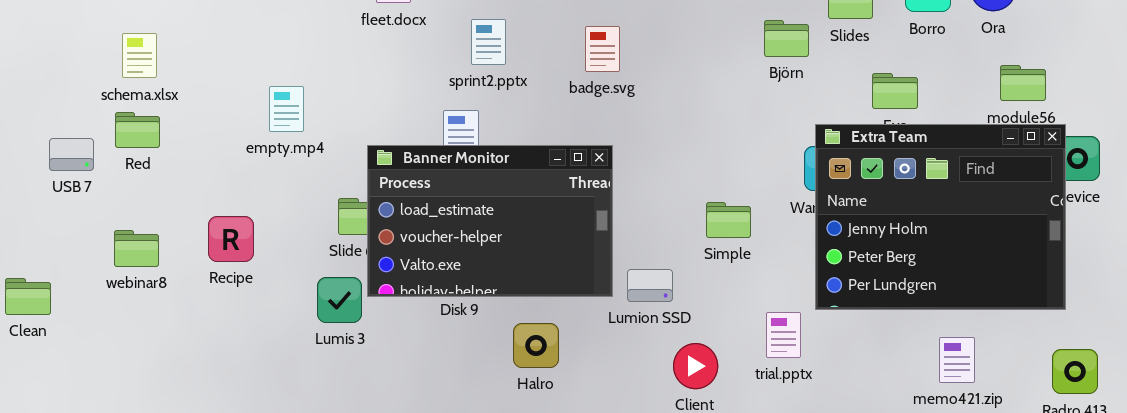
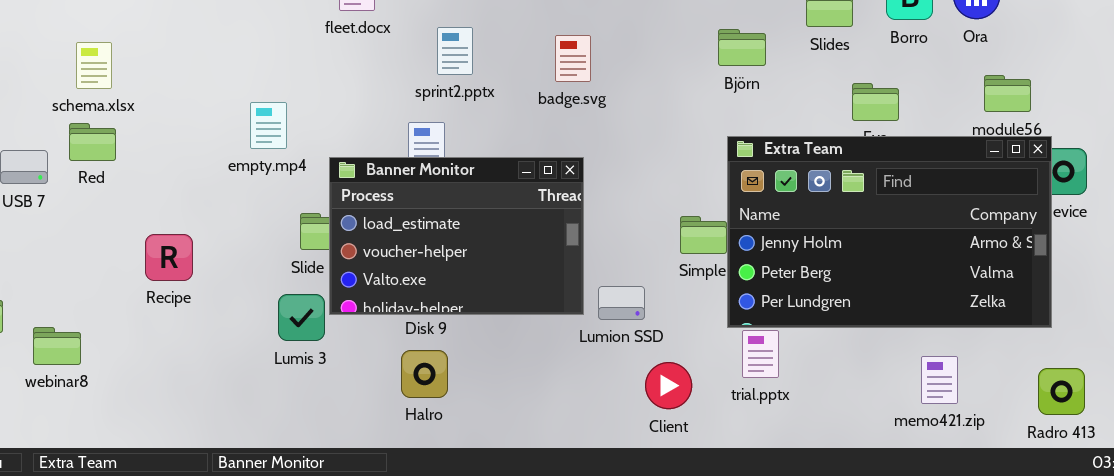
Björn: [764,20,809,57] -> [718,29,766,66], moved
empty.mp4: [269,86,304,132] -> [250,102,287,149], moved
Extra Team: [815,124,1066,310] -> [727,136,1052,328], resized
Recipe: [208,216,254,262] -> [145,234,193,281], moved
webinar8: [114,230,159,267] -> [33,327,81,365], moved
Halro: [513,323,559,368] -> [401,350,448,398], moved

